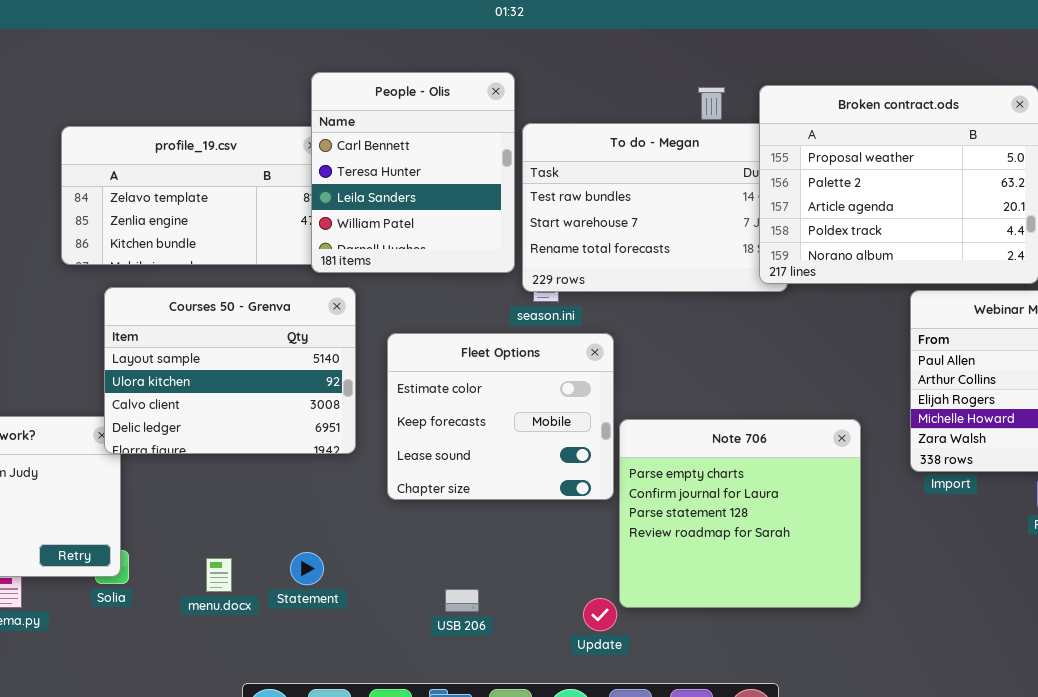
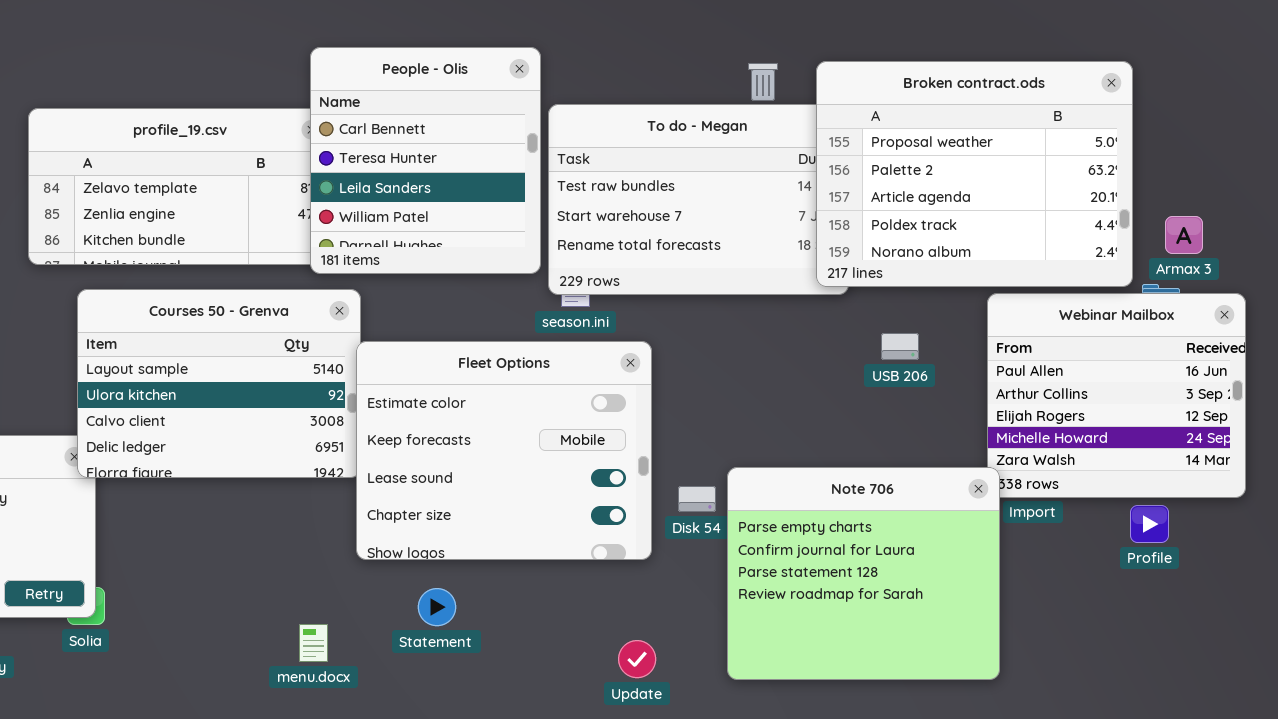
Fleet Options: [387,333,614,500] -> [356,341,652,560], resized
Note 706: [619,419,861,608] -> [727,467,1000,680], moved
Statement: [290,552,324,585] -> [418,588,456,626], moved
menu.docx: [206,558,232,592] -> [299,624,328,662], moved
USB 206: [445,589,479,612] -> [881,333,919,360], moved

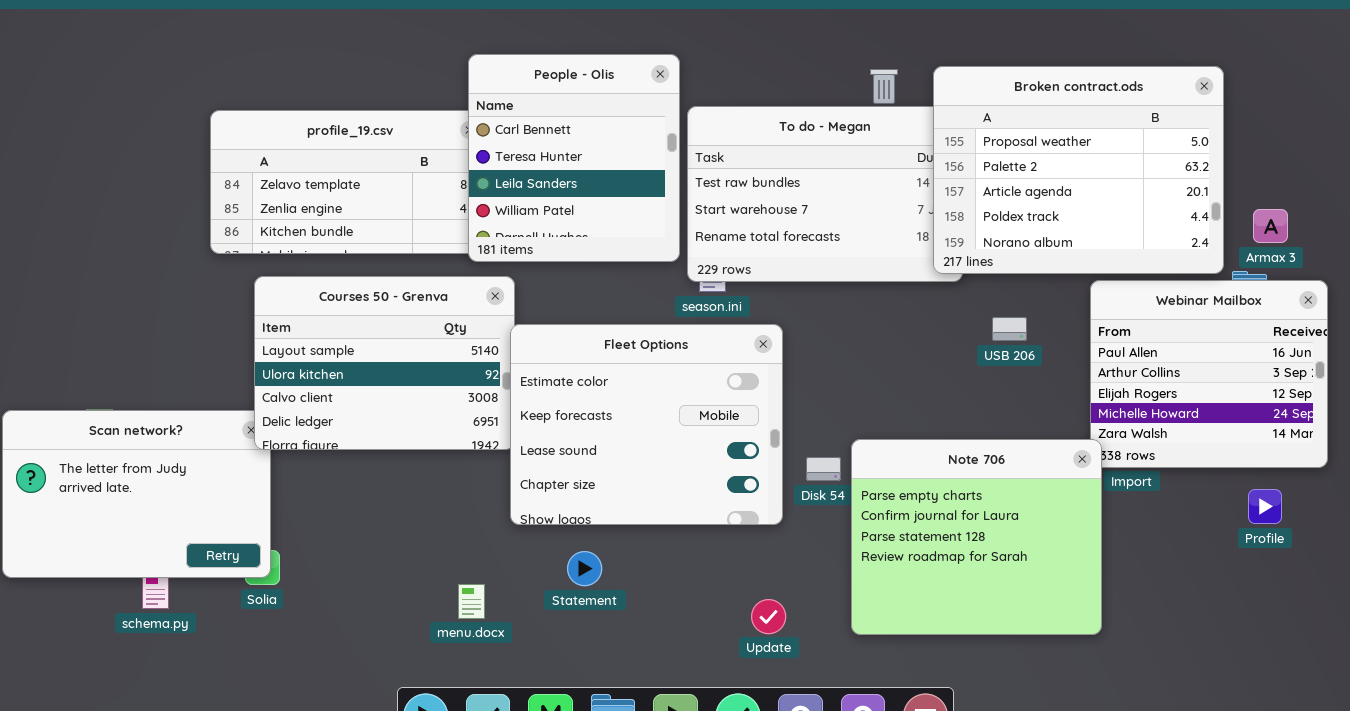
Profile: [1130,505,1169,543] -> [1248,489,1282,524], moved

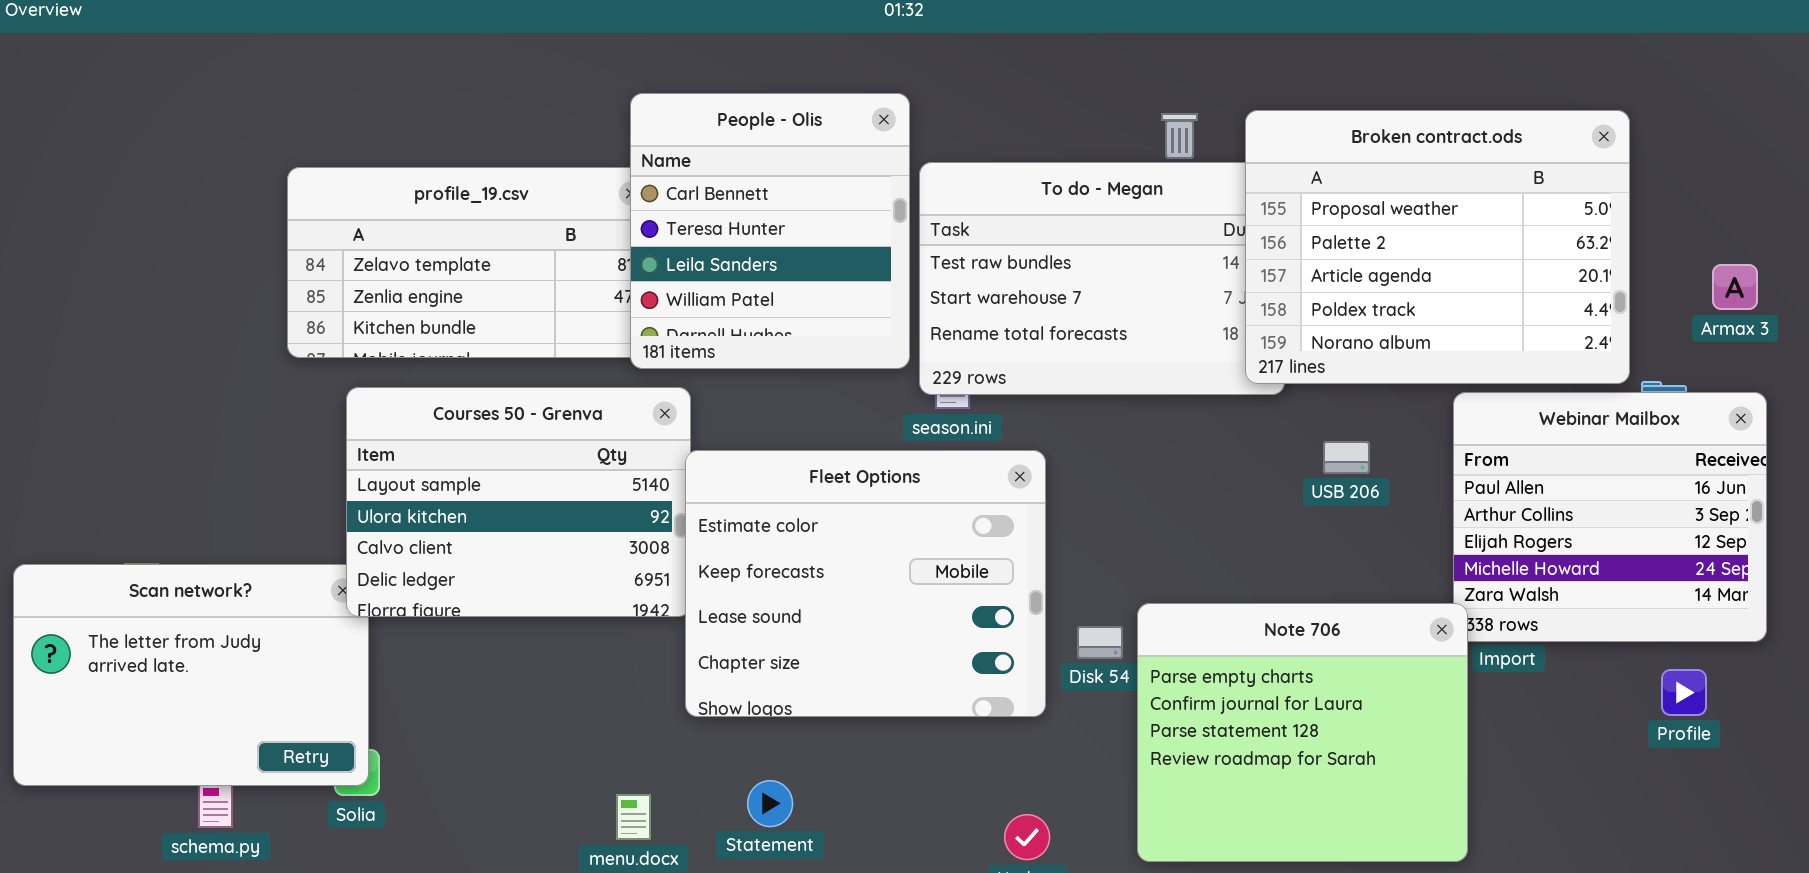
Armax 3: [1253,209,1288,243] -> [1712,264,1758,310], moved
Statement: [567,551,602,586] -> [747,780,793,827], moved

